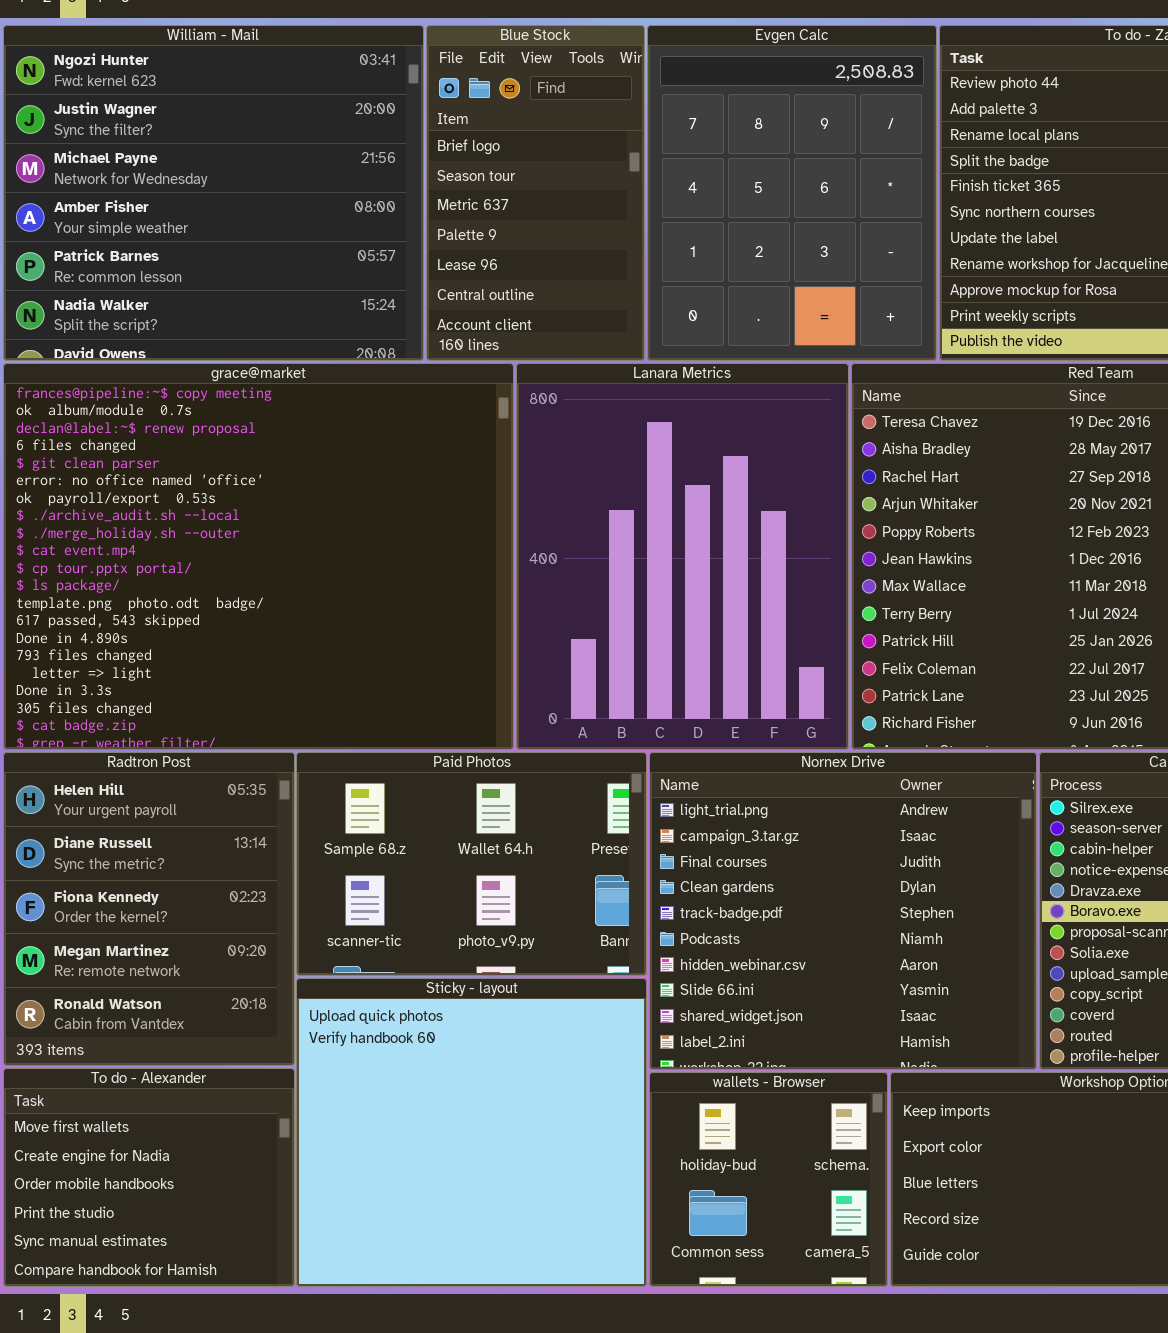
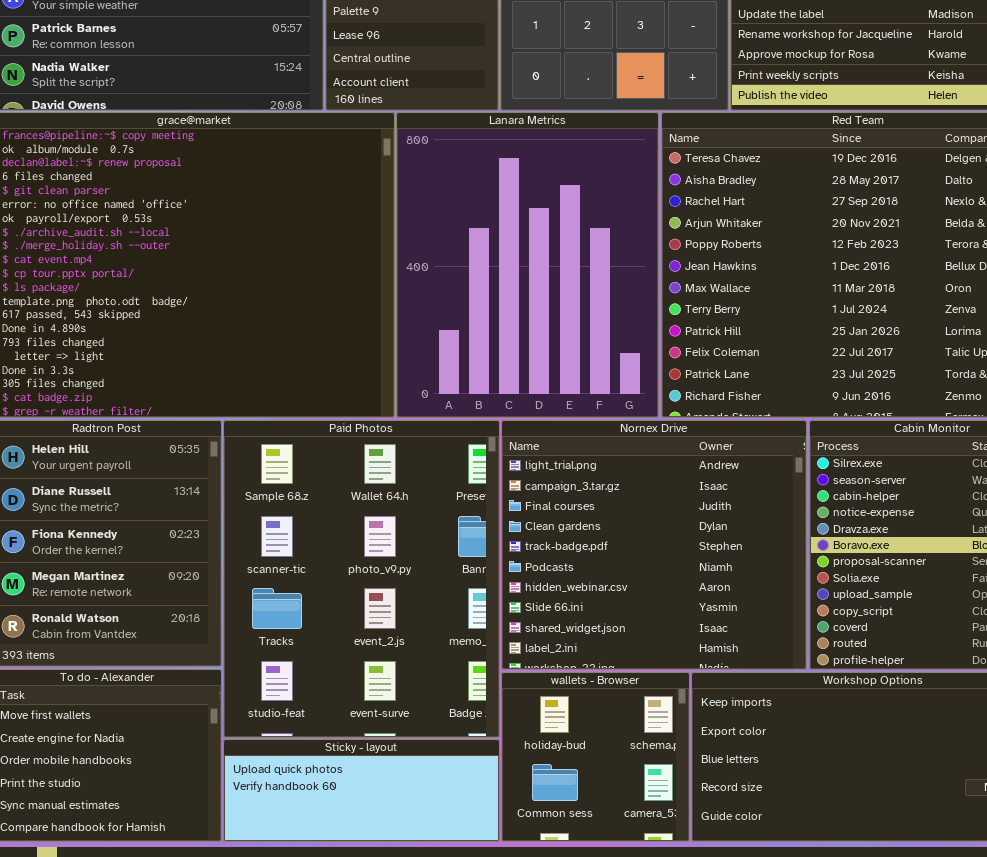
Paid Photos: [296,752,647,976] -> [223,420,500,738], resized
Sticky - layout: [296,978,647,1287] -> [223,739,500,842], resized

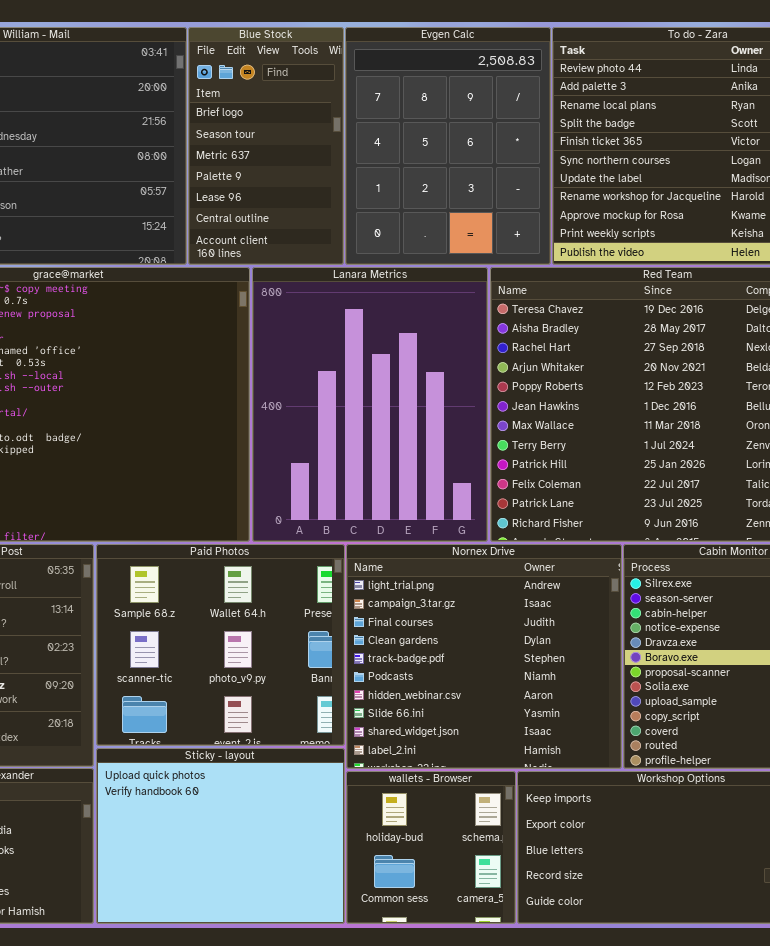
Paid Photos: [223,420,500,738] -> [96,544,345,746], resized
Sticky - layout: [223,739,500,842] -> [96,748,345,924], resized

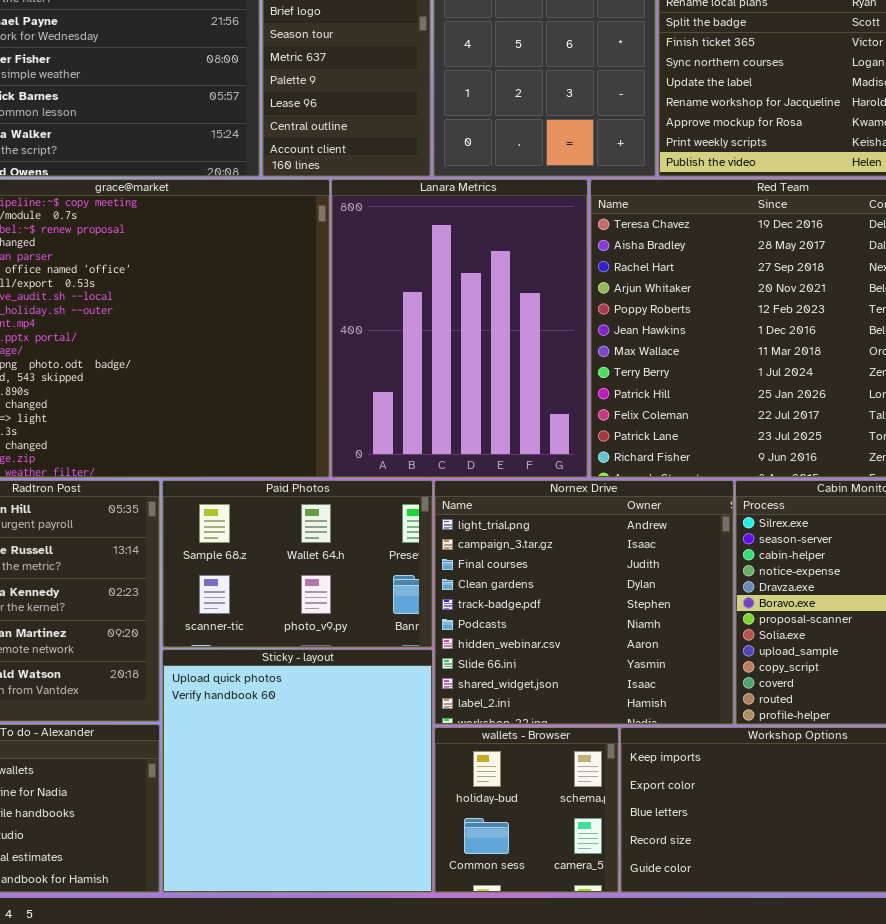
Paid Photos: [96,544,345,746] -> [162,480,433,648], resized
Sticky - layout: [96,748,345,924] -> [162,649,433,893], resized

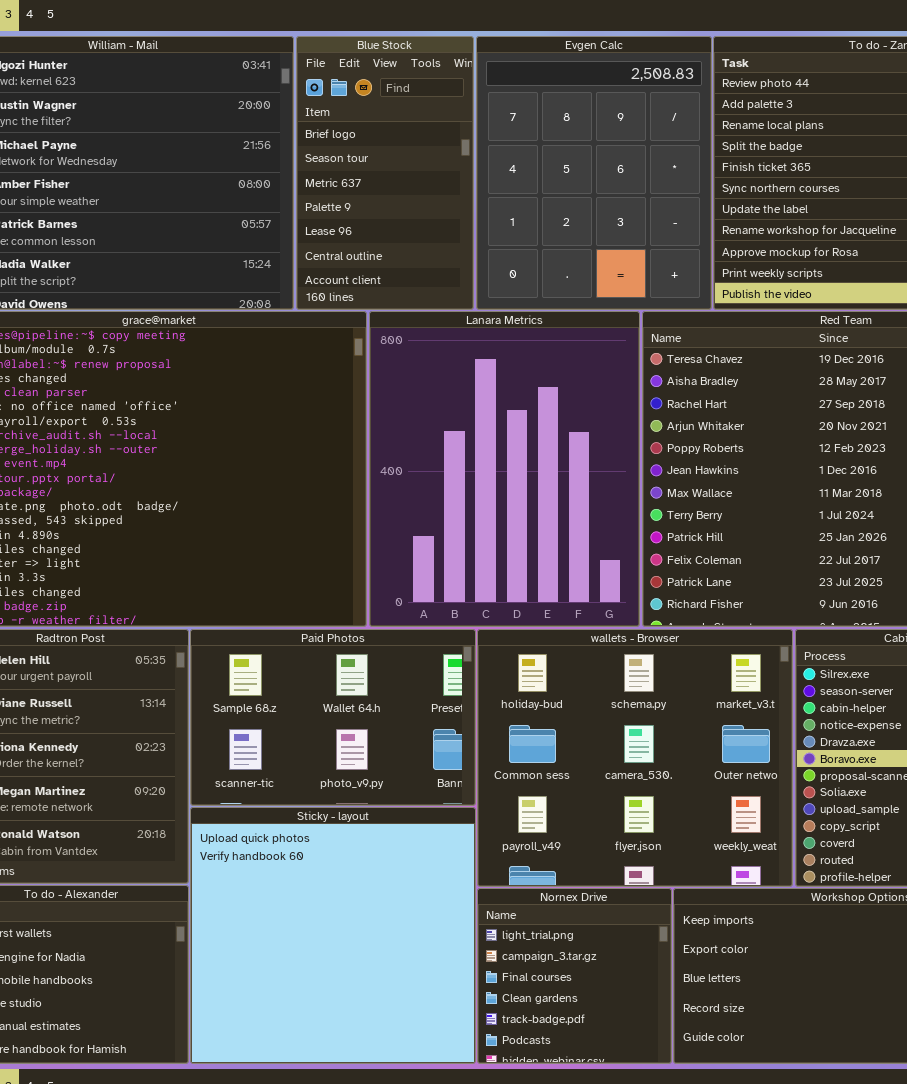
Nornex Drive: [434,480,734,725] -> [477,888,672,1064], moved, resized
wallets - Browser: [434,727,619,893] -> [477,629,793,887], moved, resized

